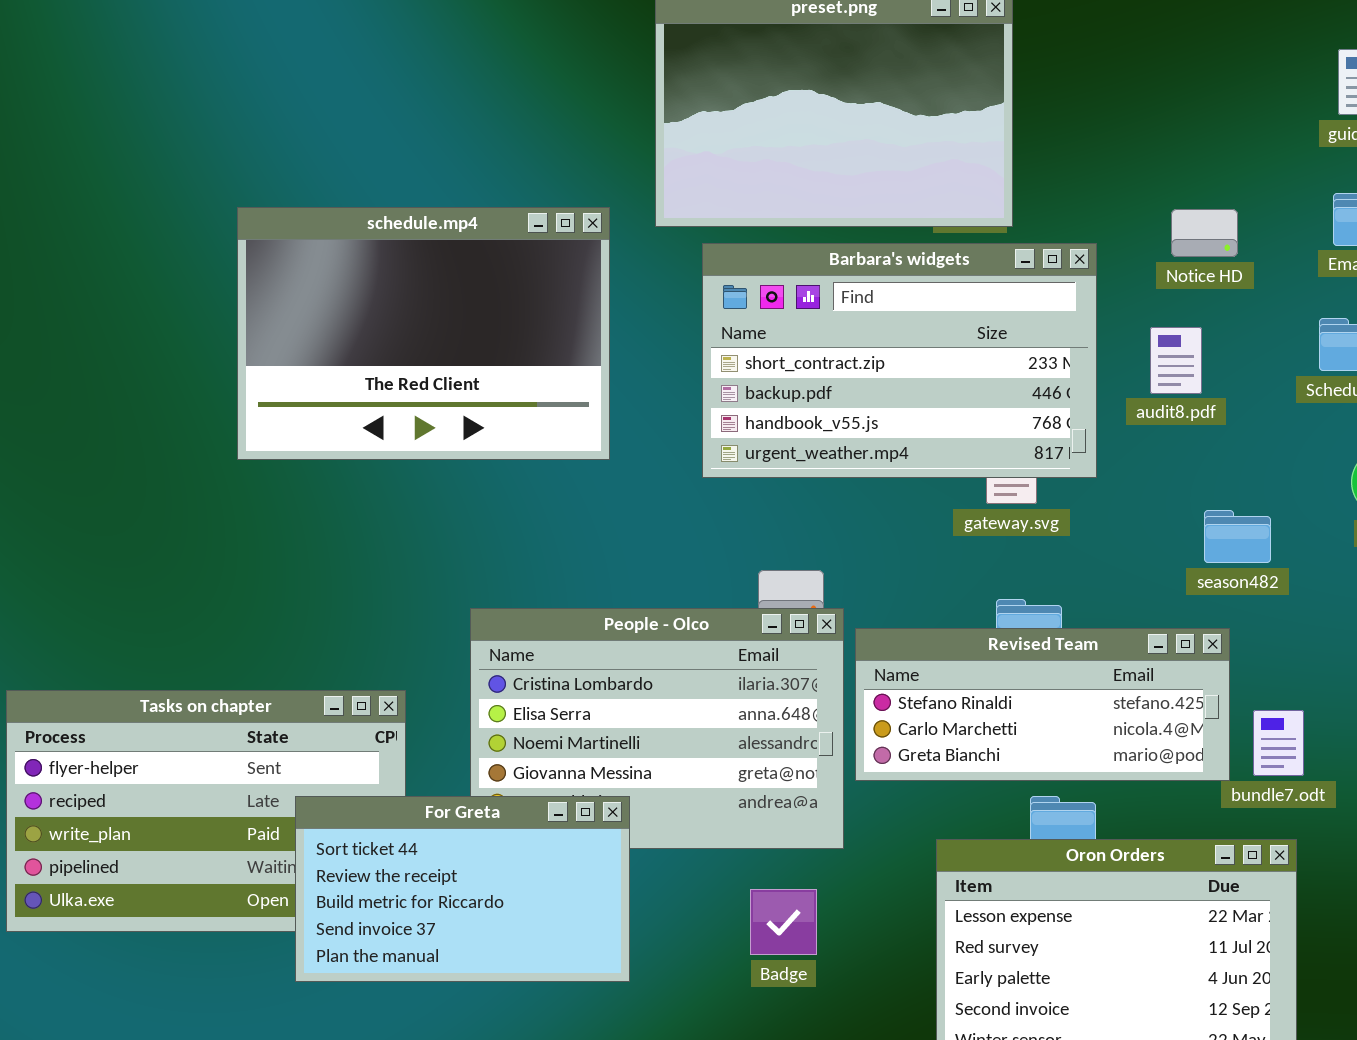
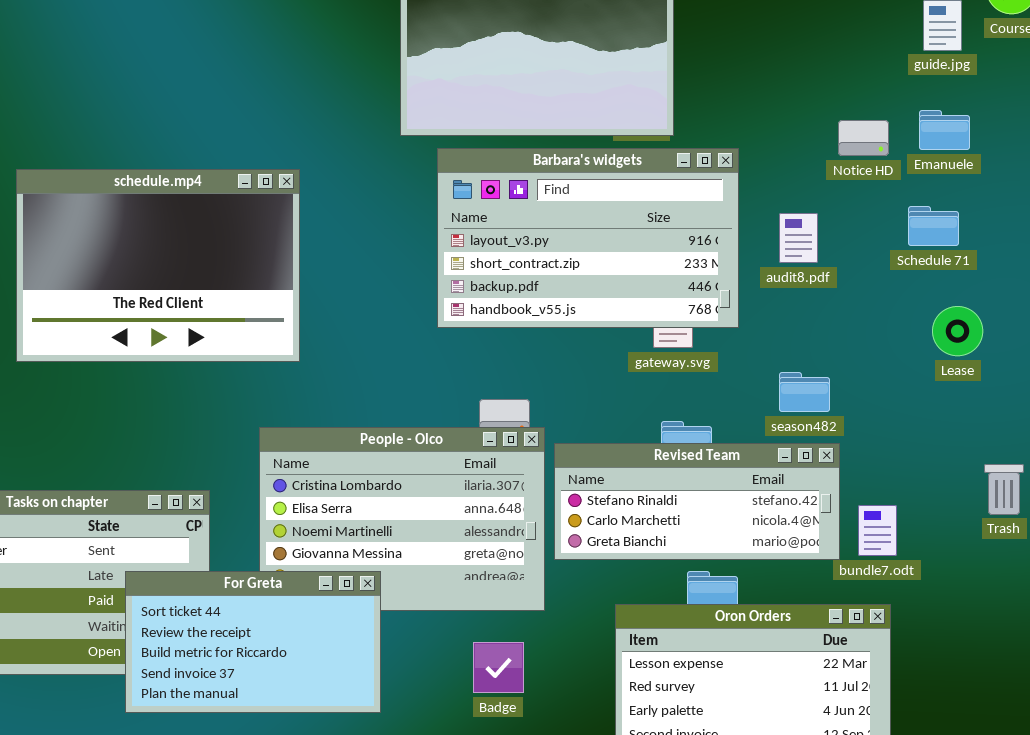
schedule.mp4: [237,207,610,460] -> [16,169,300,362], moved
Notice HD: [1171,209,1238,257] -> [838,120,889,156], moved
Barbara's widgets: [702,243,1097,478] -> [437,148,739,328], scrolled up 1 row
season482: [1204,510,1271,563] -> [779,372,830,412], moved

